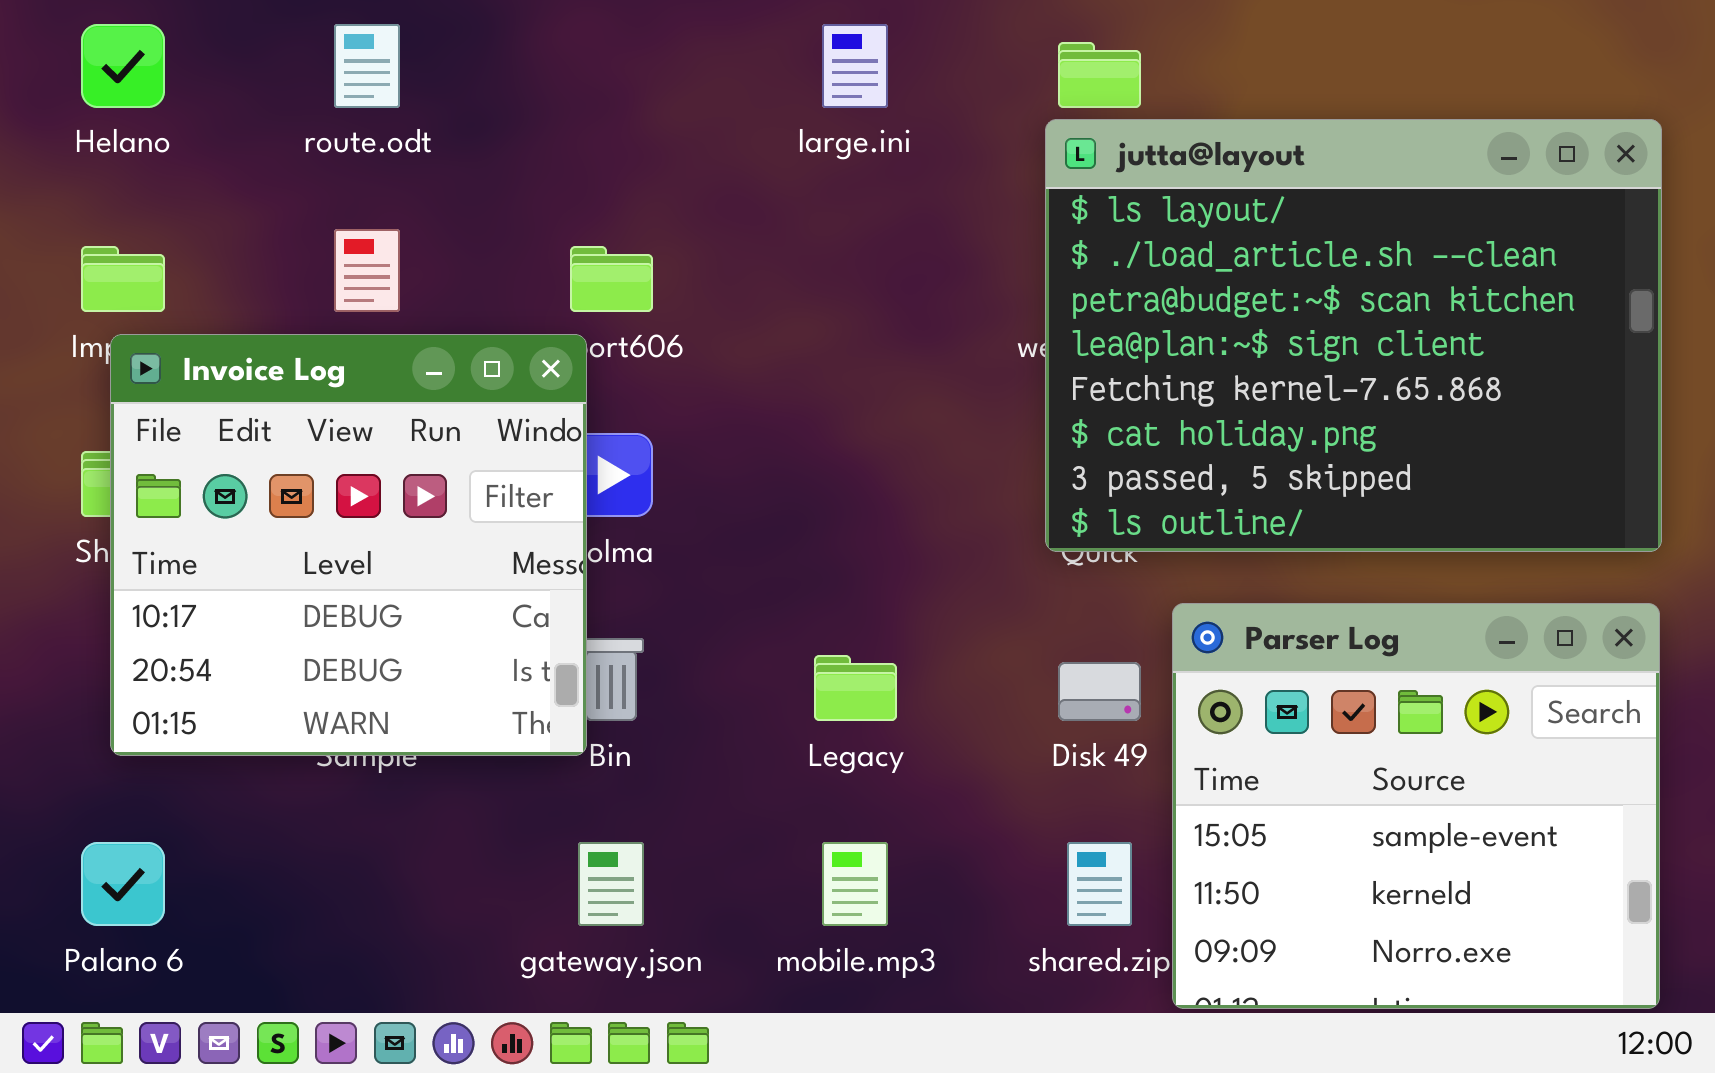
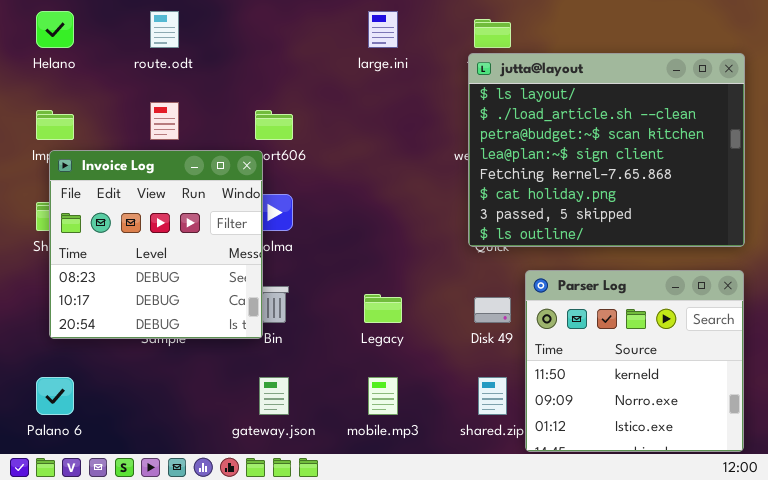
Invoice Log: [110,334,587,756] -> [49,150,263,339], scrolled up 1 row
Parser Log: [1172,603,1660,1009] -> [525,270,744,452], scrolled down 1 row

